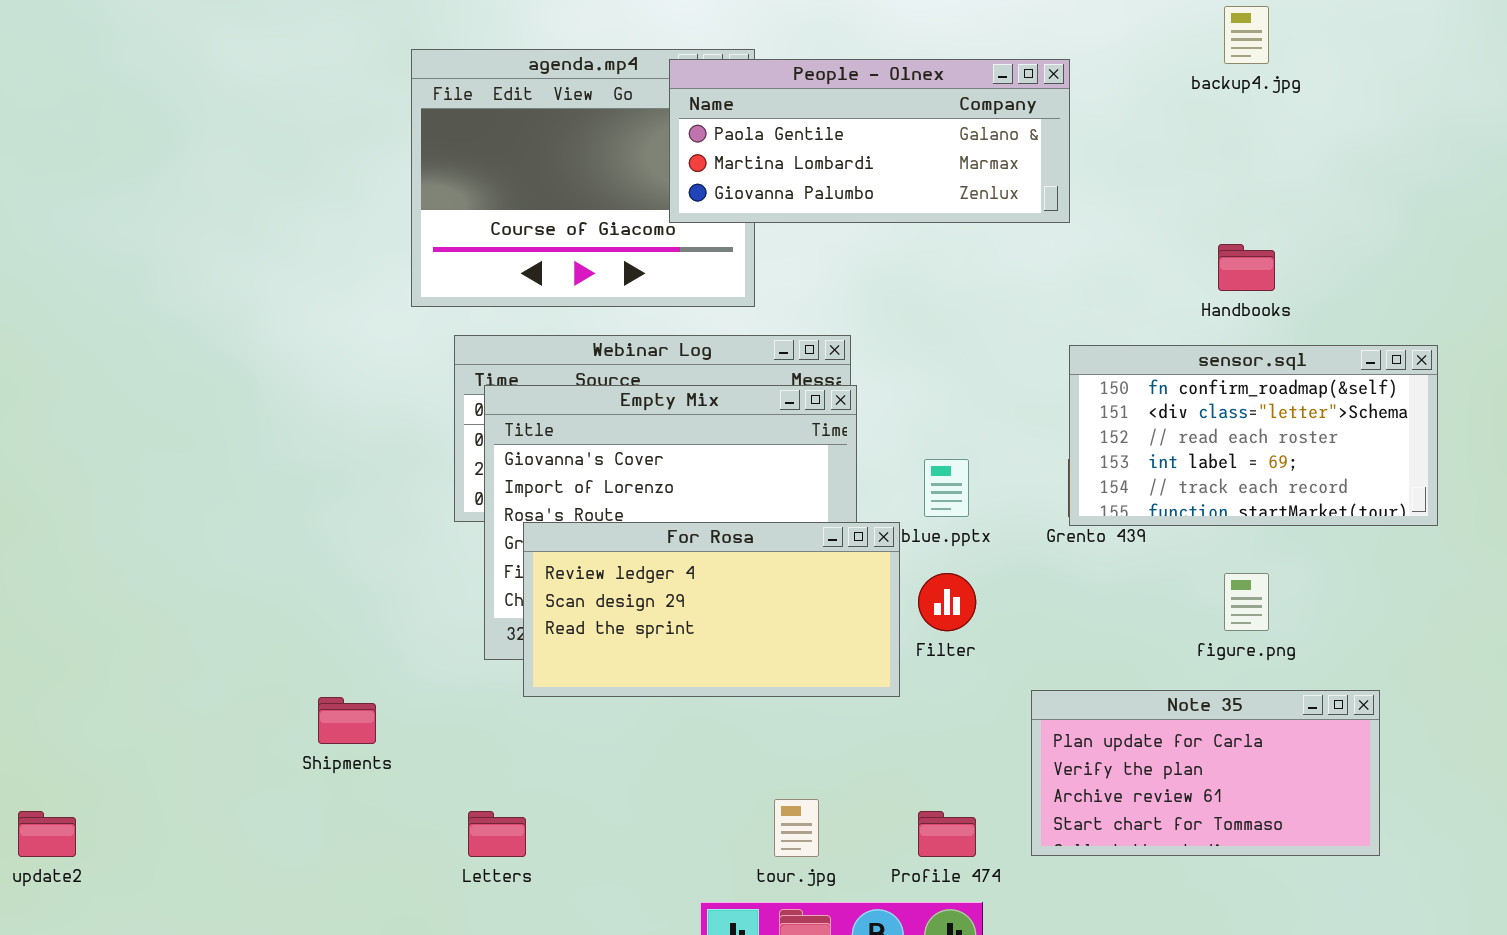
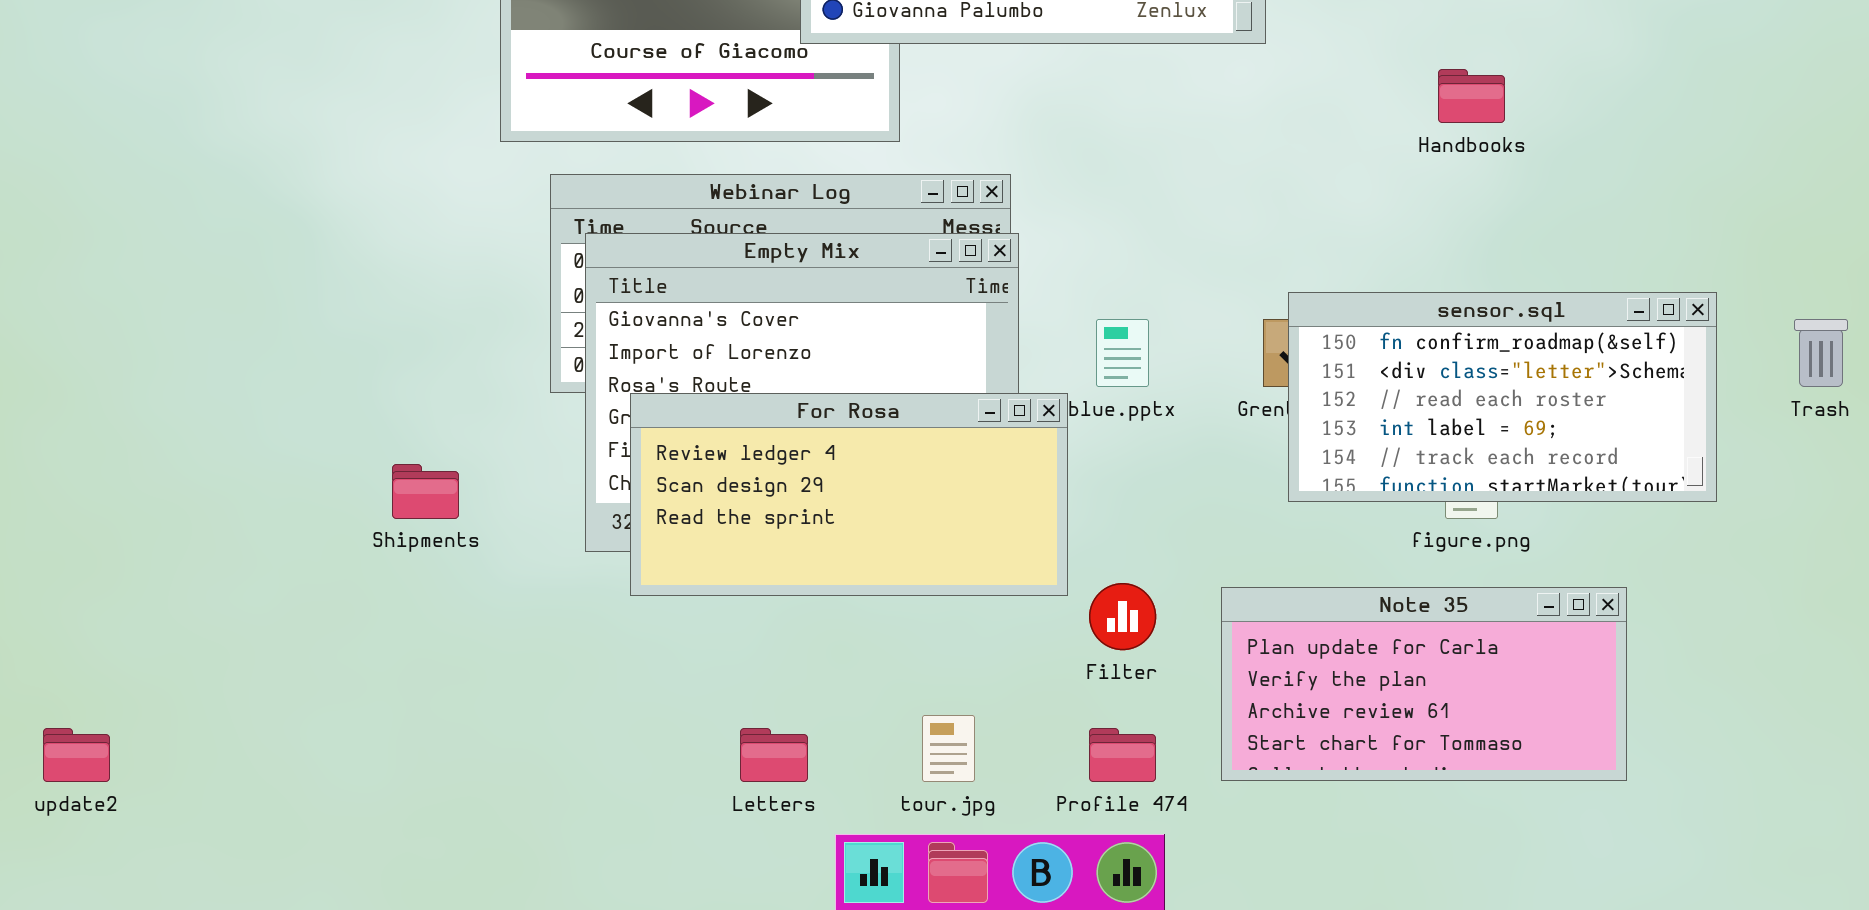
sensor.sql: [1069,345,1438,526] -> [1288,292,1717,502], moved
Filter: [918,573,976,631] -> [1089,583,1156,650], moved
Shipments: [318,697,376,744] -> [392,464,459,519], moved
Letters: [468,811,526,857] -> [740,728,808,782], moved

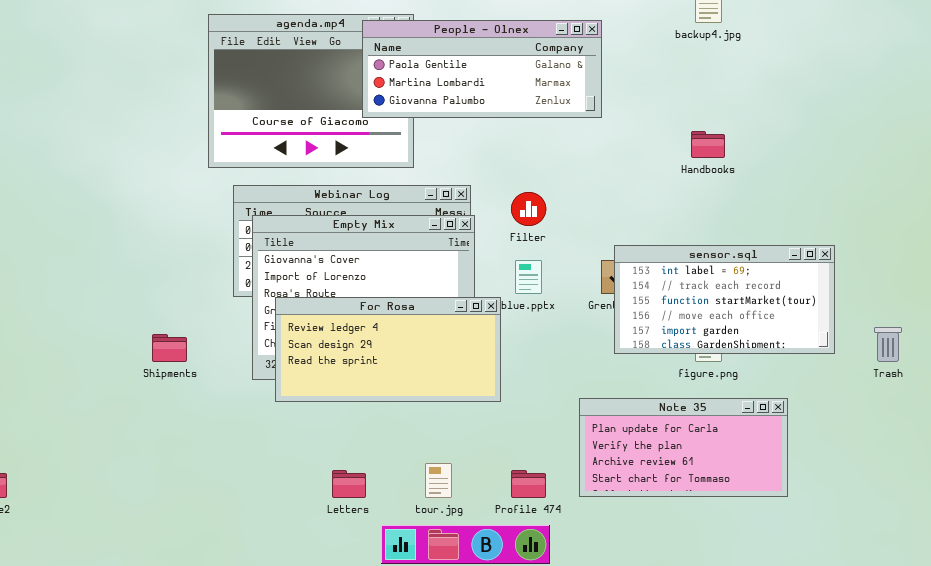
sensor.sql: [1288,292,1717,502] -> [614,245,835,354], scrolled down 3 rows
Trash: [1794,319,1848,387] -> [874,327,902,362], moved
Filter: [1089,583,1156,650] -> [511,192,546,226], moved

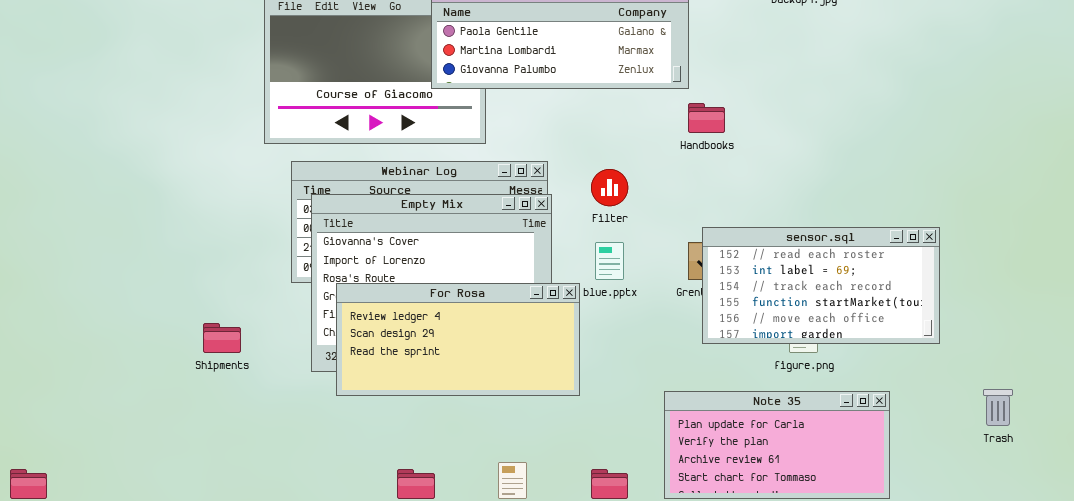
Handbooks: [691,131,725,158] -> [688,103,725,133], moved
sensor.sql: [614,245,835,354] -> [702,227,940,344], scrolled up 1 row
Trash: [874,327,902,362] -> [983,389,1013,426], moved

